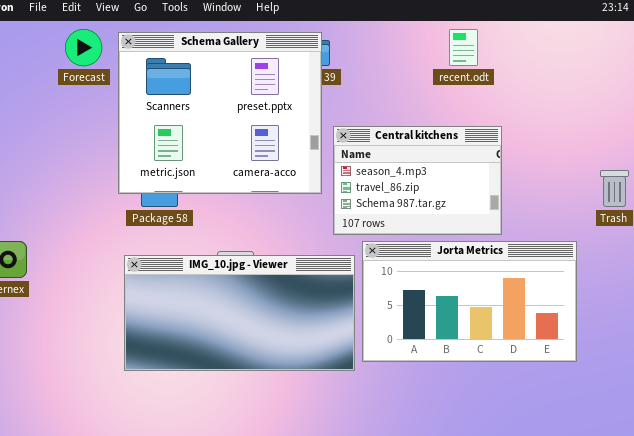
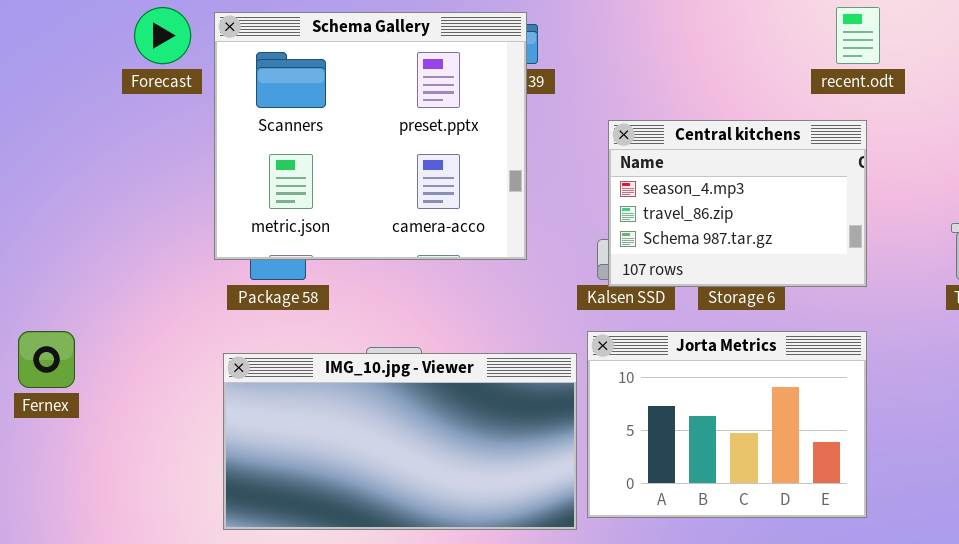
recent.odt: [449,29,478,66] -> [836,7,880,64], moved
Central kitchens: [333,126,502,235] -> [608,120,867,287], moved
Jorta Metrics: [362,241,577,362] -> [587,331,867,518], resized

